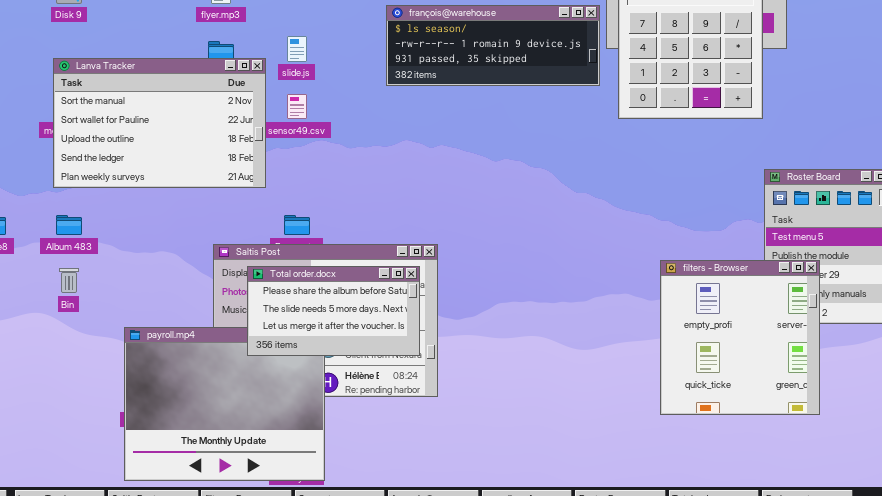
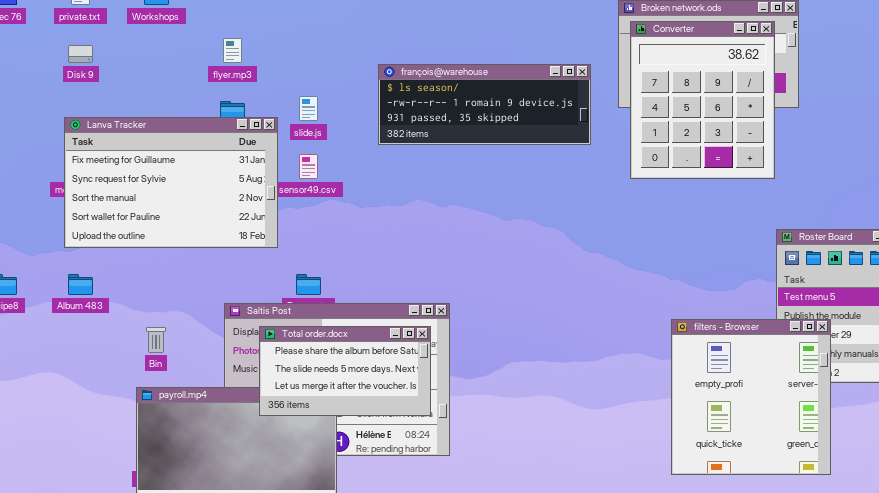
françois@warehouse: [386,5,600,86] -> [378,64,591,145], moved
Lanva Tracker: [53,58,266,188] -> [64,117,278,248], scrolled up 2 rows
Bin: [59,268,79,293] -> [146,327,166,353], moved

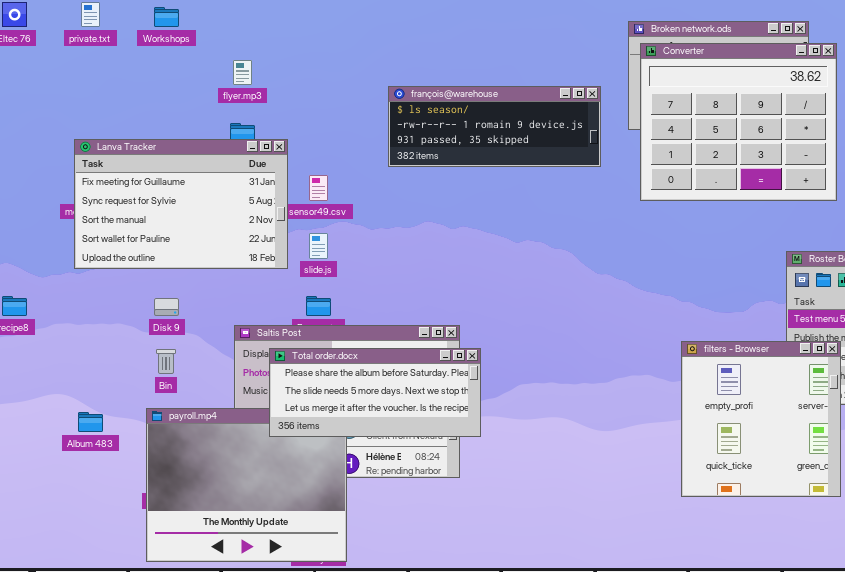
Converter: [630,21,775,179] -> [640,43,837,201], resized
Disk 9: [68,45,93,63] -> [154,298,179,316], moved
slide.js: [299,96,318,121] -> [309,233,328,259], moved
Album 483: [68,274,93,295] -> [78,412,103,432], moved
Total order.docx: [259,326,431,416] -> [269,348,481,437], resized

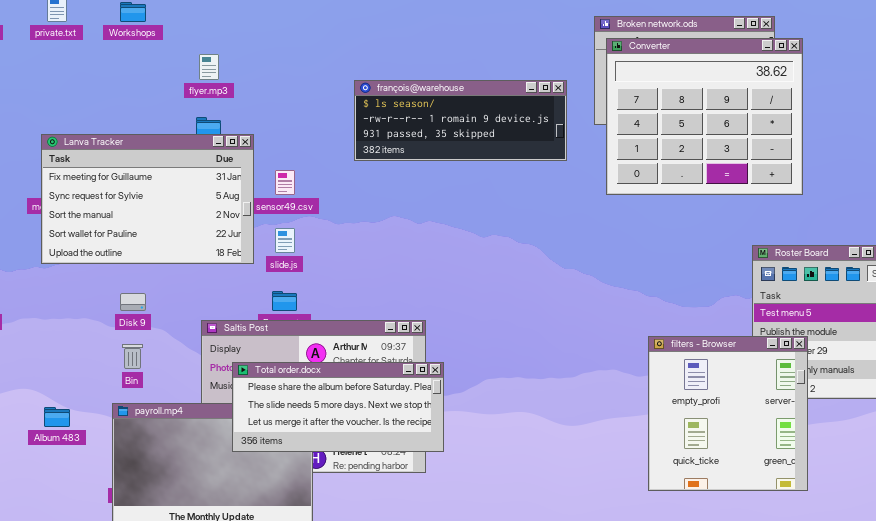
Total order.docx: [269,348,481,437] -> [232,362,444,452], moved

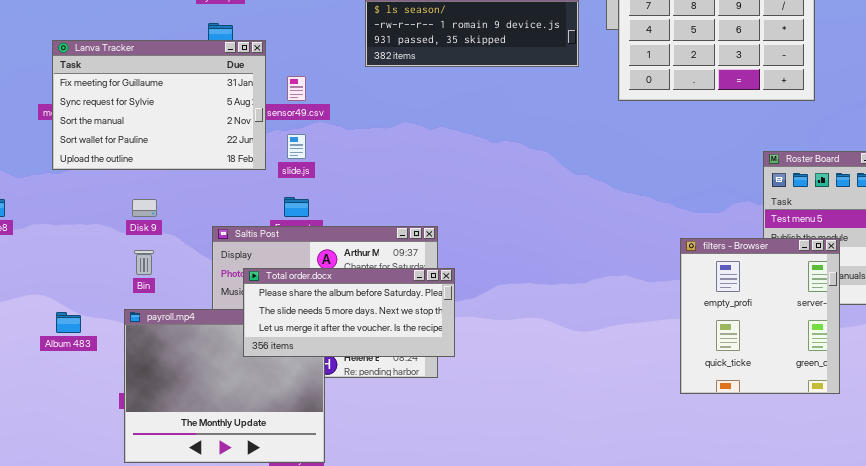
filters - Browser: [648,336,808,491] -> [680,238,840,394], moved

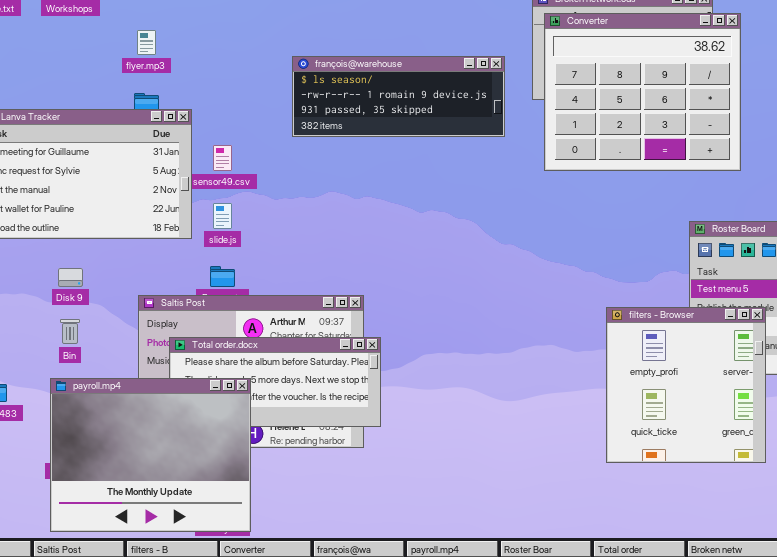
payroll.mp4: [124,309,325,463] -> [50,378,251,532], raised

